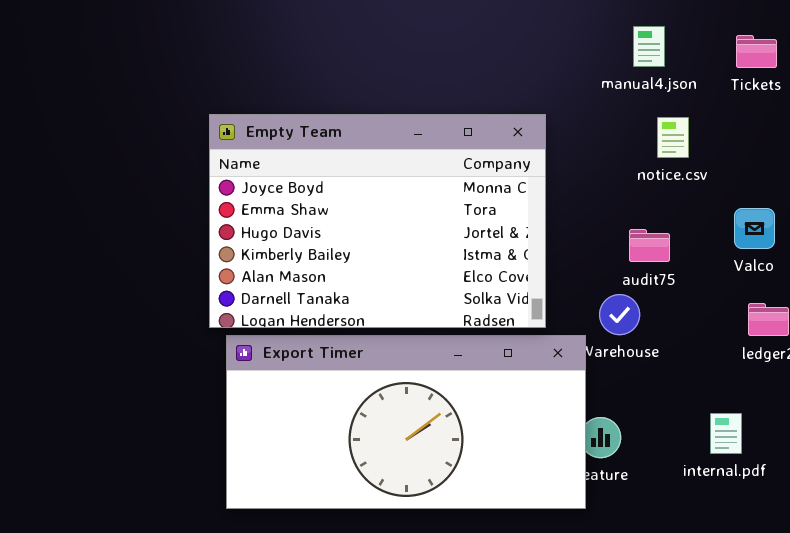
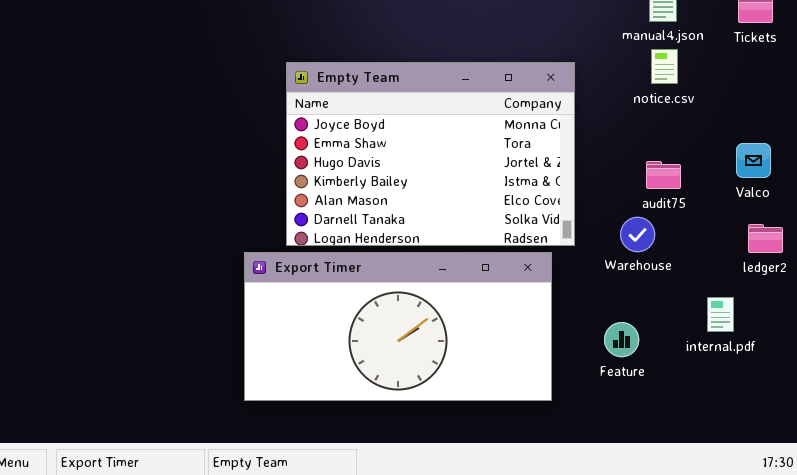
notice.csv: [657,117,689,158] -> [651,49,678,84], moved
Export Timer: [226,335,586,509] -> [244,252,552,401], moved
internal.pdf: [710,413,742,454] -> [707,297,734,332], moved

